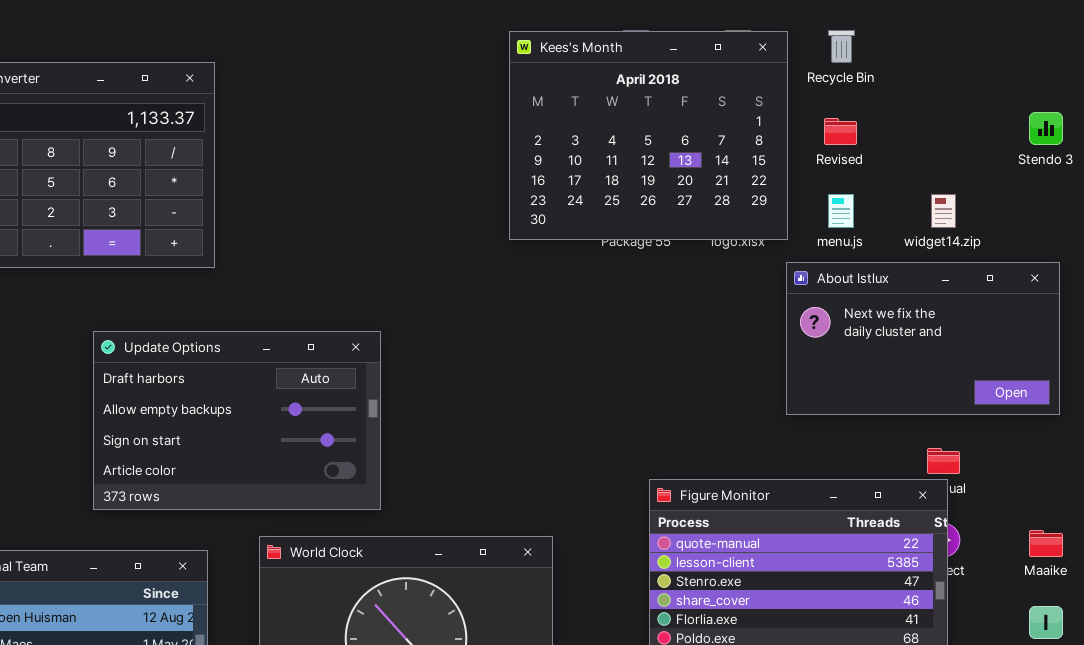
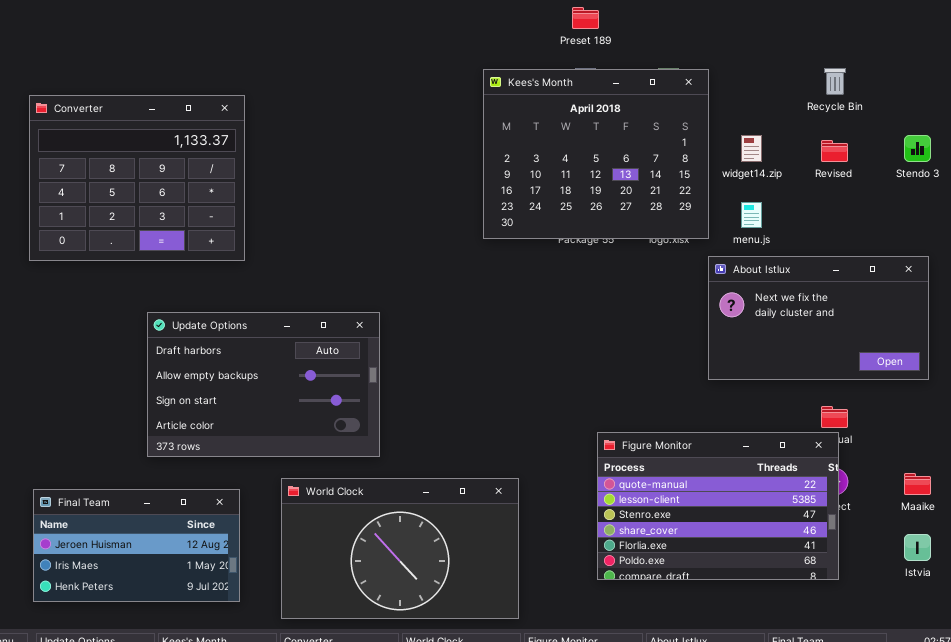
Recycle Bin: [828,30,855,63] -> [824,68,846,95], moved
Revised: [824,118,857,145] -> [821,140,848,162], moved
widget14.zip: [931,194,956,228] -> [741,135,762,162], moved

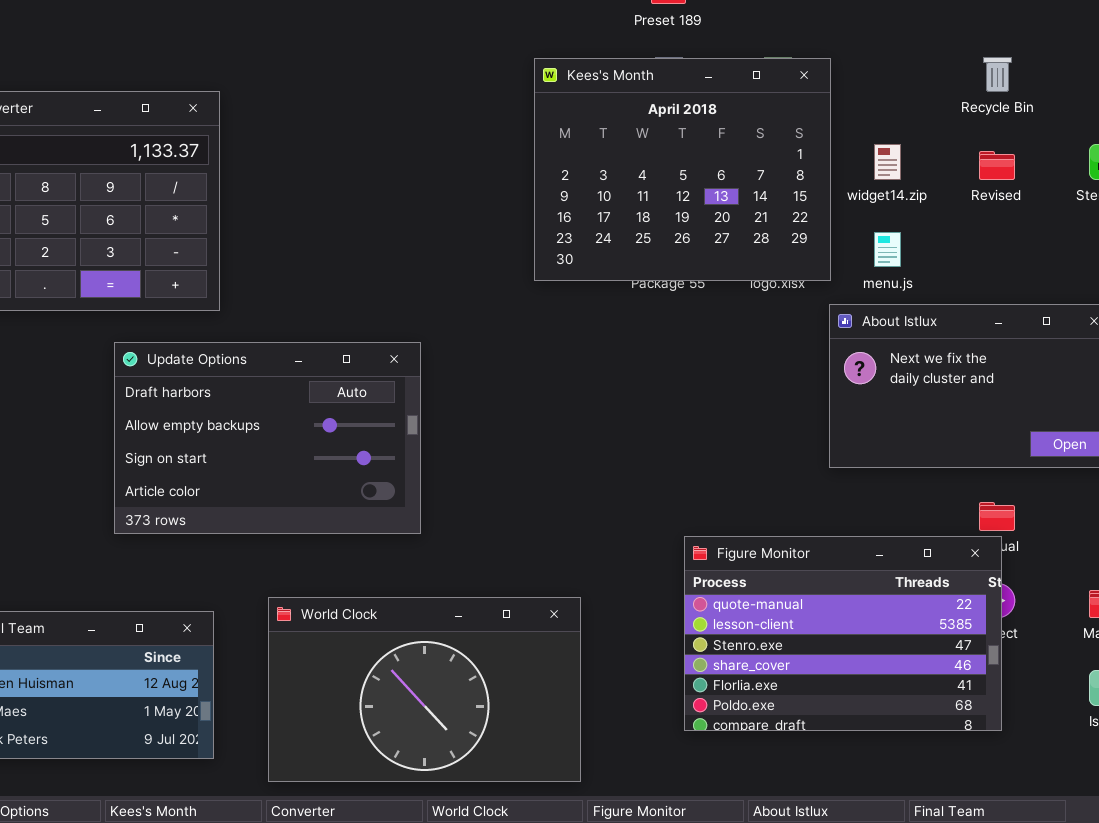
Update Options: [147,312,380,457] -> [114,342,421,534], moved

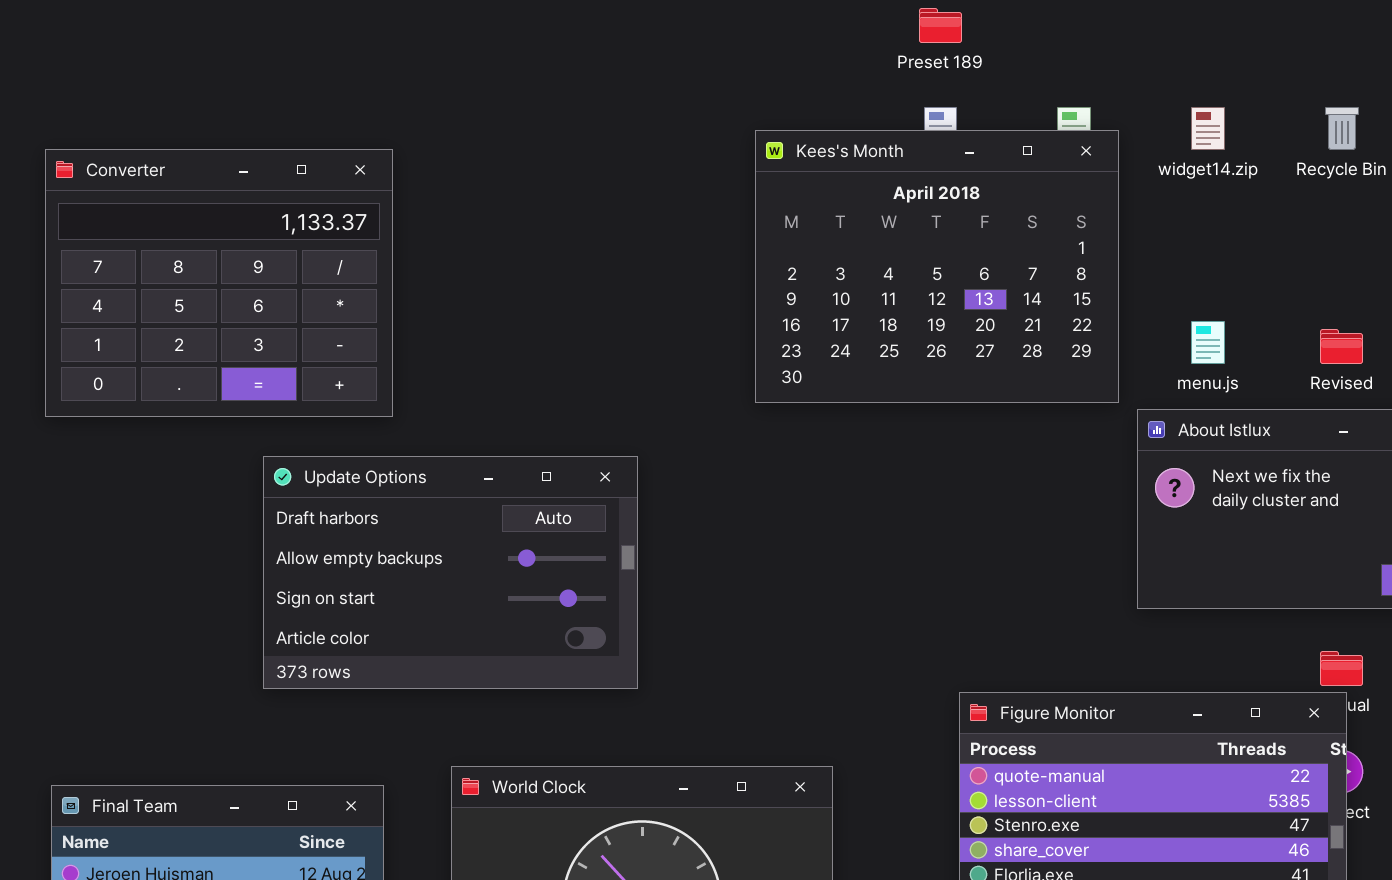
Kees's Month: [534,58,831,281] -> [755,130,1119,403], moved
widget14.zip: [874,144,901,180] -> [1191,107,1225,150], moved
Revised: [979,151,1015,180] -> [1320,329,1363,364], moved

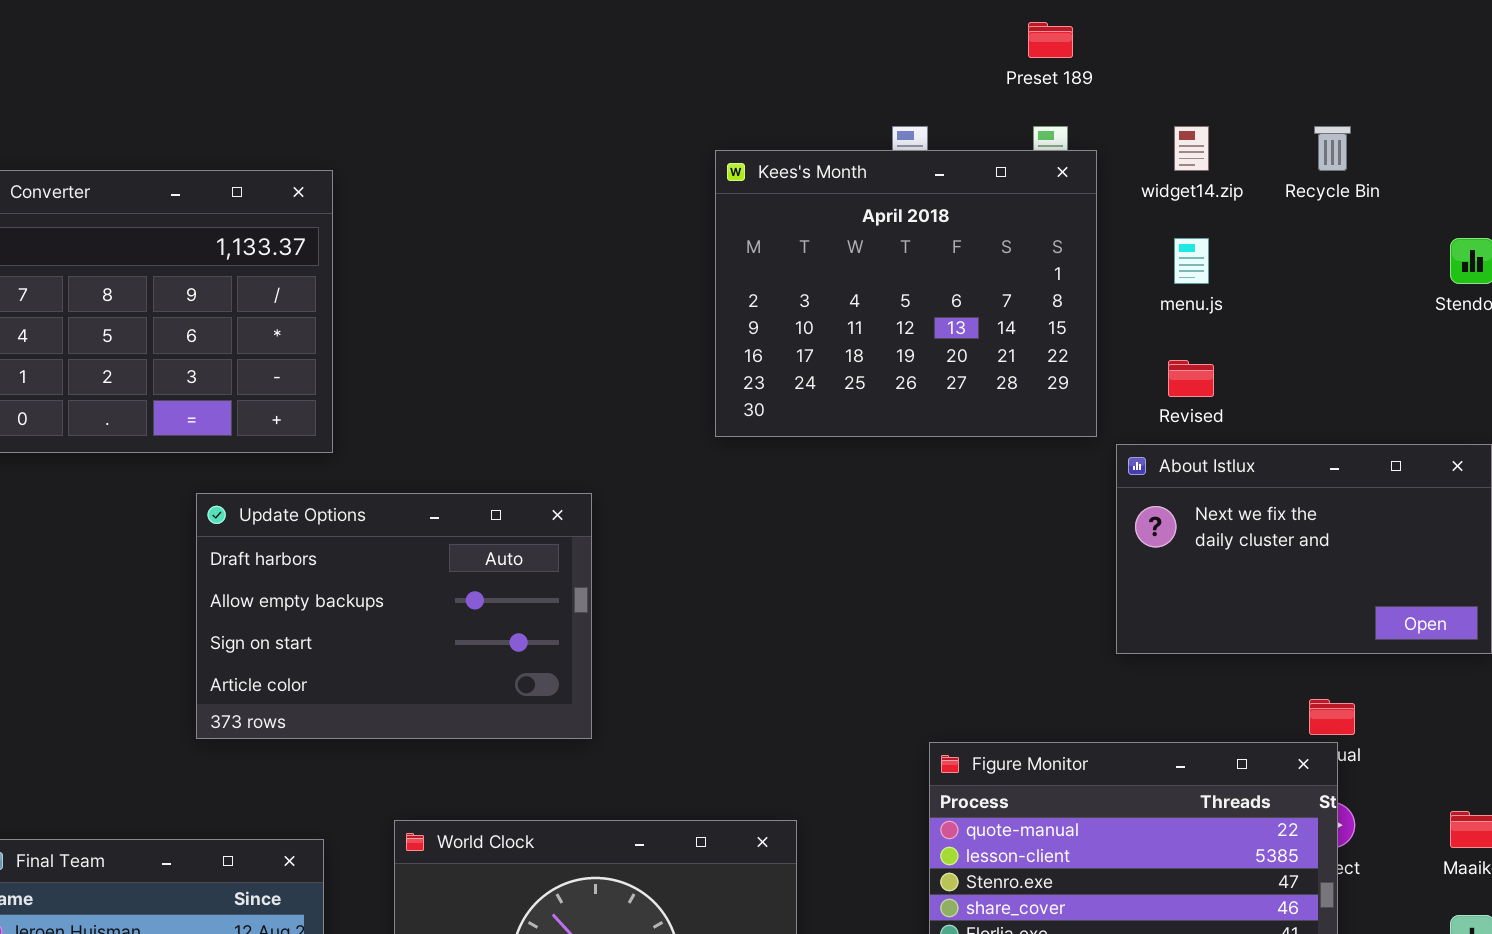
Preset 189: [919,8,962,43] -> [1028,22,1073,58], moved
menu.js: [1191,321,1225,364] -> [1174,238,1209,284], moved
Revised: [1320,329,1363,364] -> [1168,360,1214,397], moved

